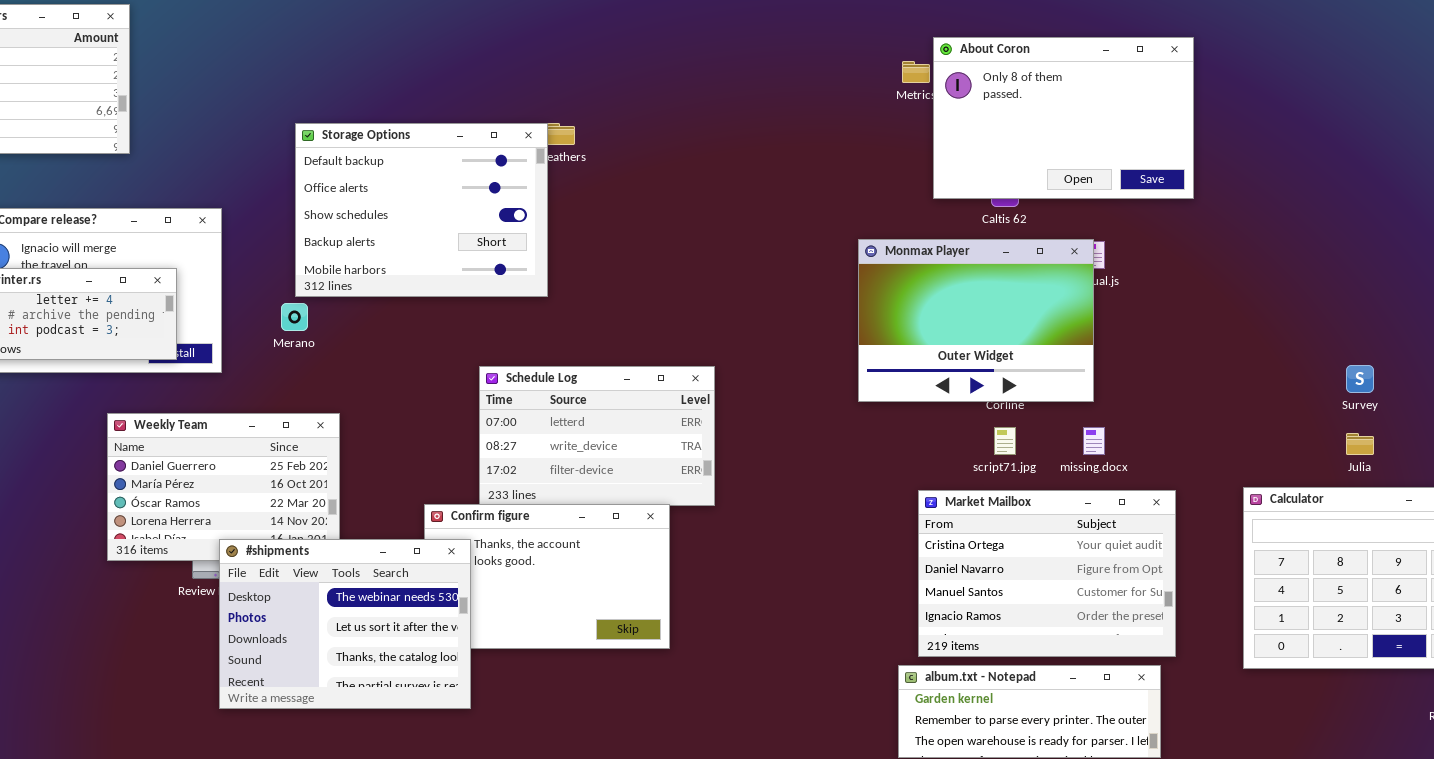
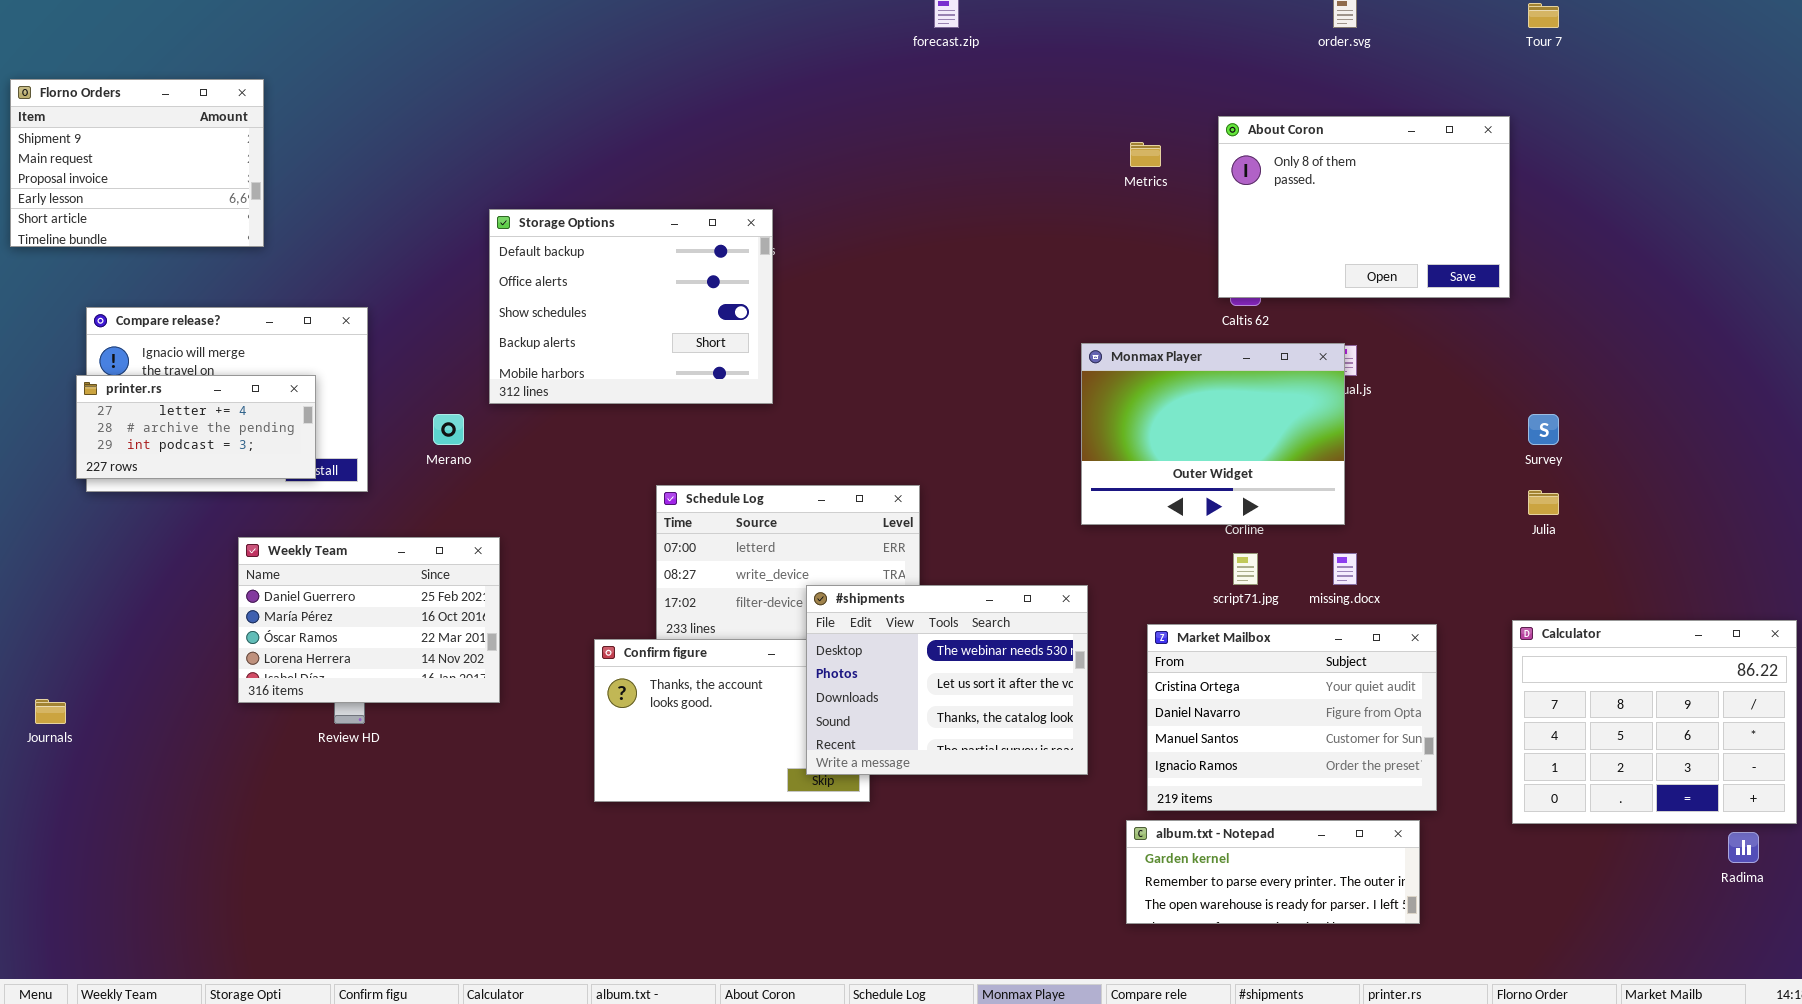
About Coron: [933,37,1194,199] -> [1218,116,1510,298], moved
Storage Options: [295,123,548,297] -> [489,209,773,404], moved
Survey: [1346,365,1374,393] -> [1528,414,1559,445], moved
Julia: [1346,433,1374,455] -> [1528,490,1559,515], moved
#shipments: [219,539,471,709] -> [806,585,1088,775], moved

